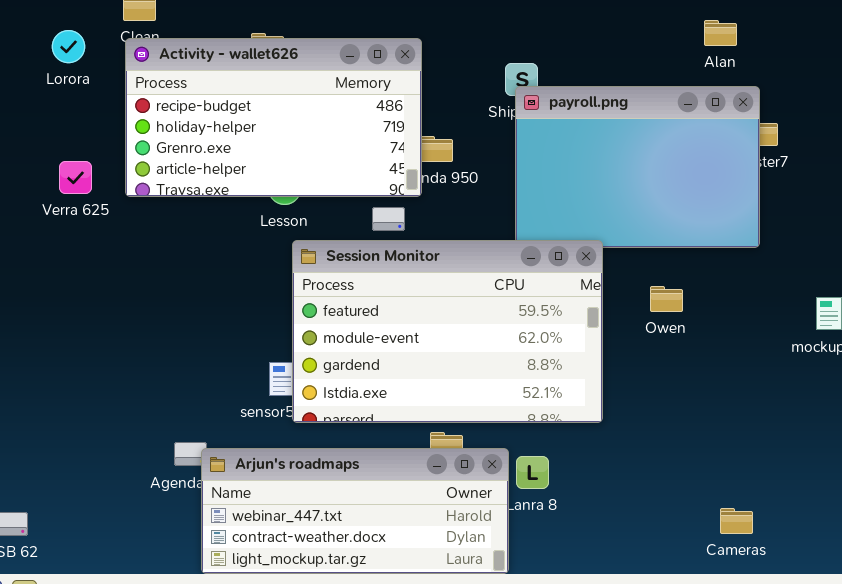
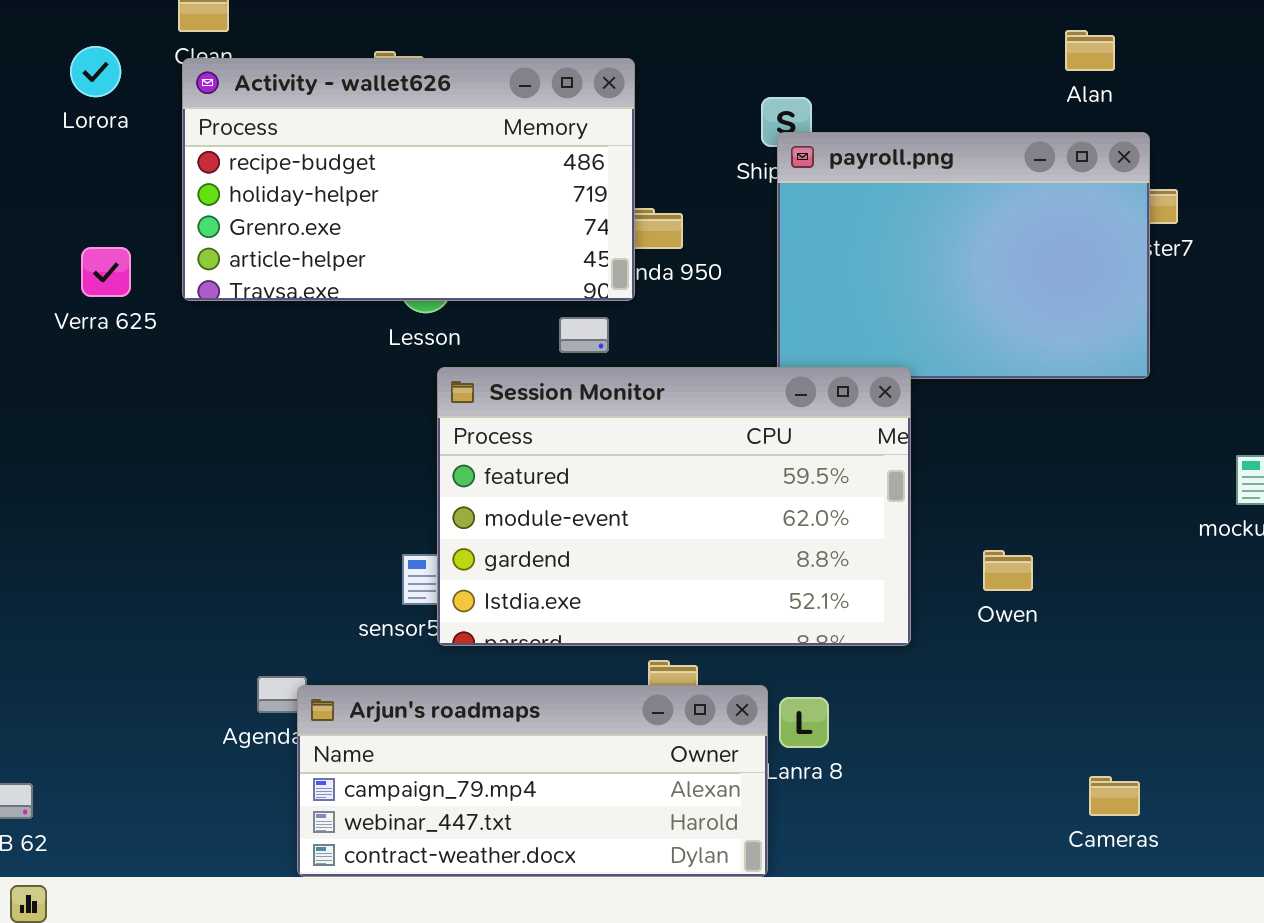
Owen: [650,286,683,312] -> [983,550,1033,591], moved
Arjun's roadmaps: [201,448,509,574] -> [297,685,768,877], scrolled up 1 row

